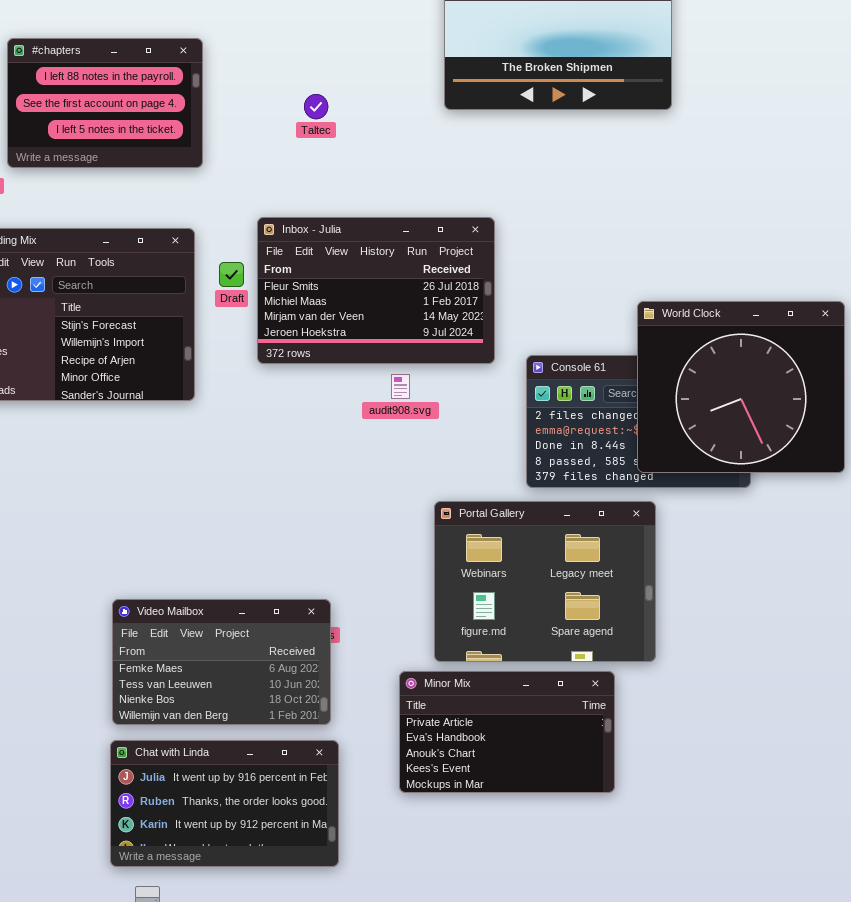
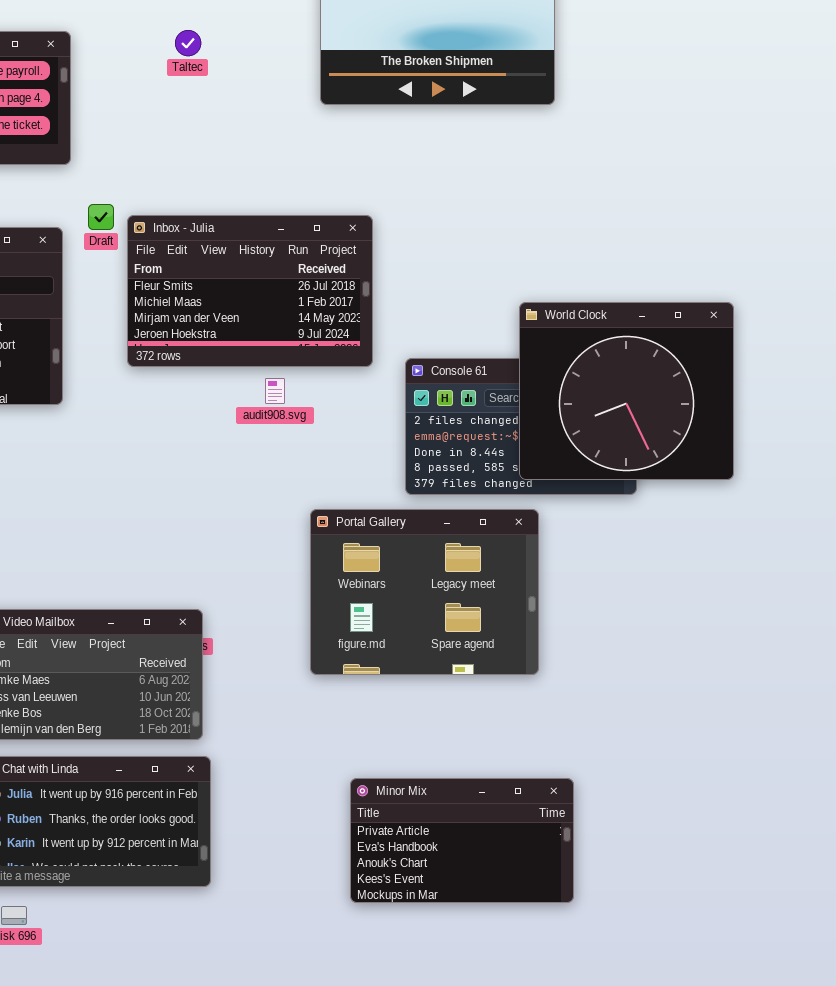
Taltec: [304,94,328,119] -> [175,30,201,56], moved
Draft: [219,262,244,287] -> [88,204,114,230], moved
Minor Mix: [399,671,615,793] -> [350,778,574,903], moved

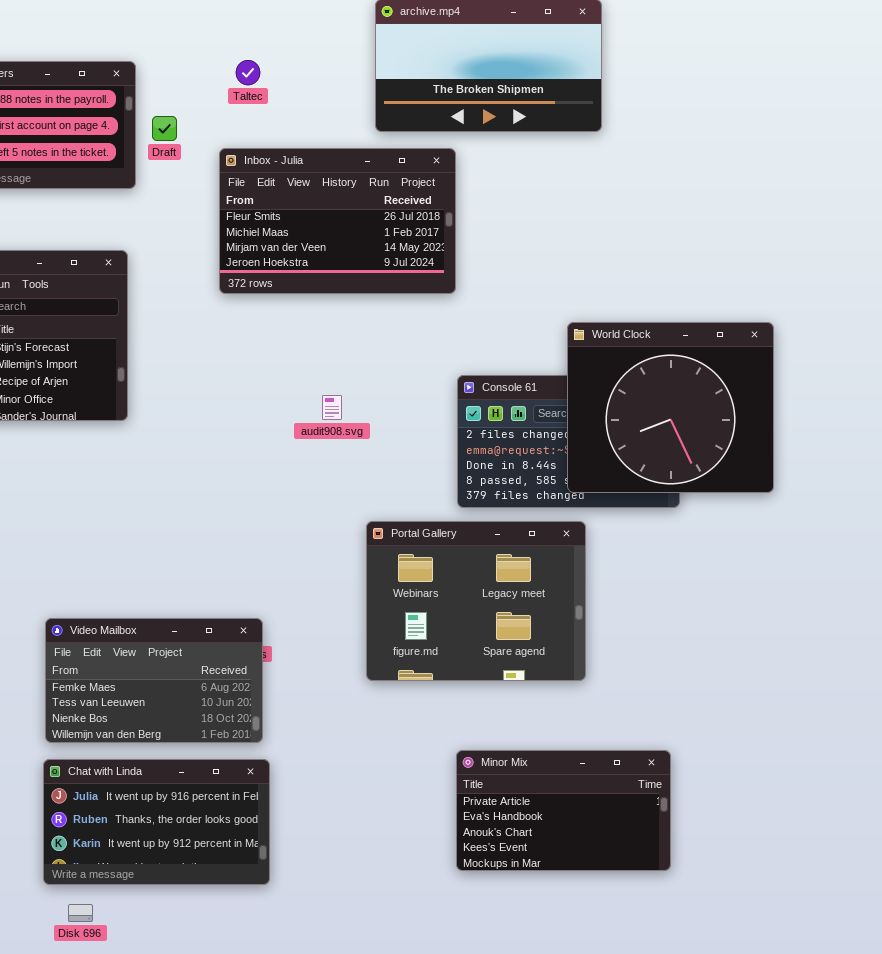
Draft: [88,204,114,230] -> [152,116,177,141], moved
Inbox - Julia: [127,215,373,367] -> [219,148,456,294], moved
Minor Mix: [350,778,574,903] -> [456,750,671,871], moved

